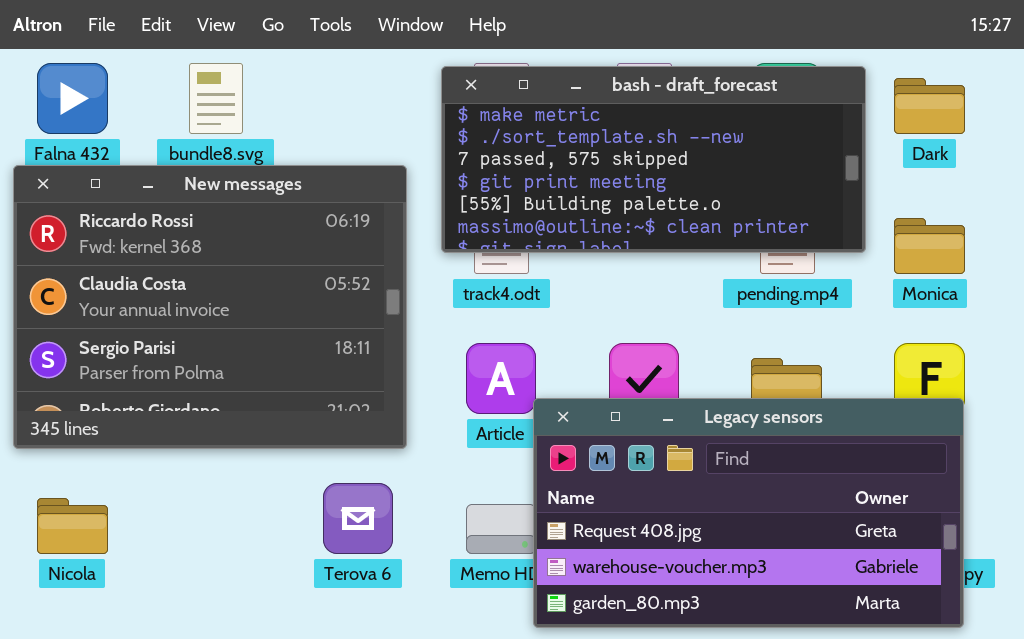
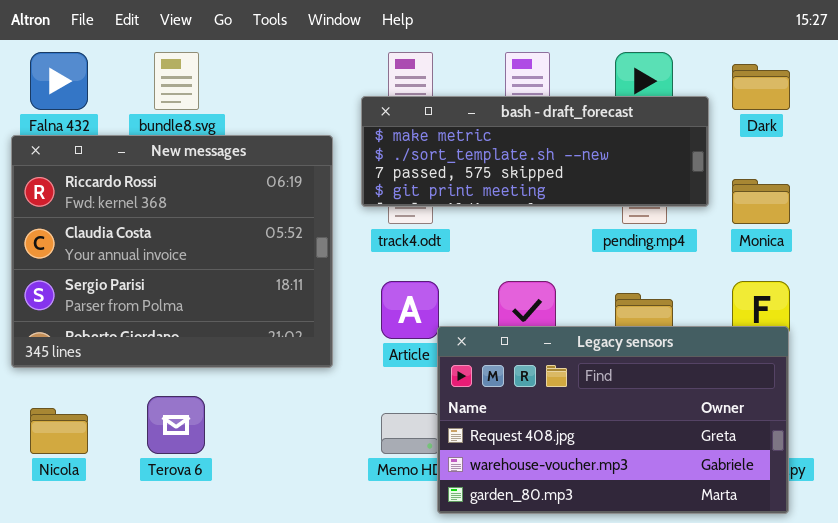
bash - draft_forecast: [441,66,866,253] -> [361,96,709,207], resized
Terova 6: [323,483,393,554] -> [147,396,205,454], moved

